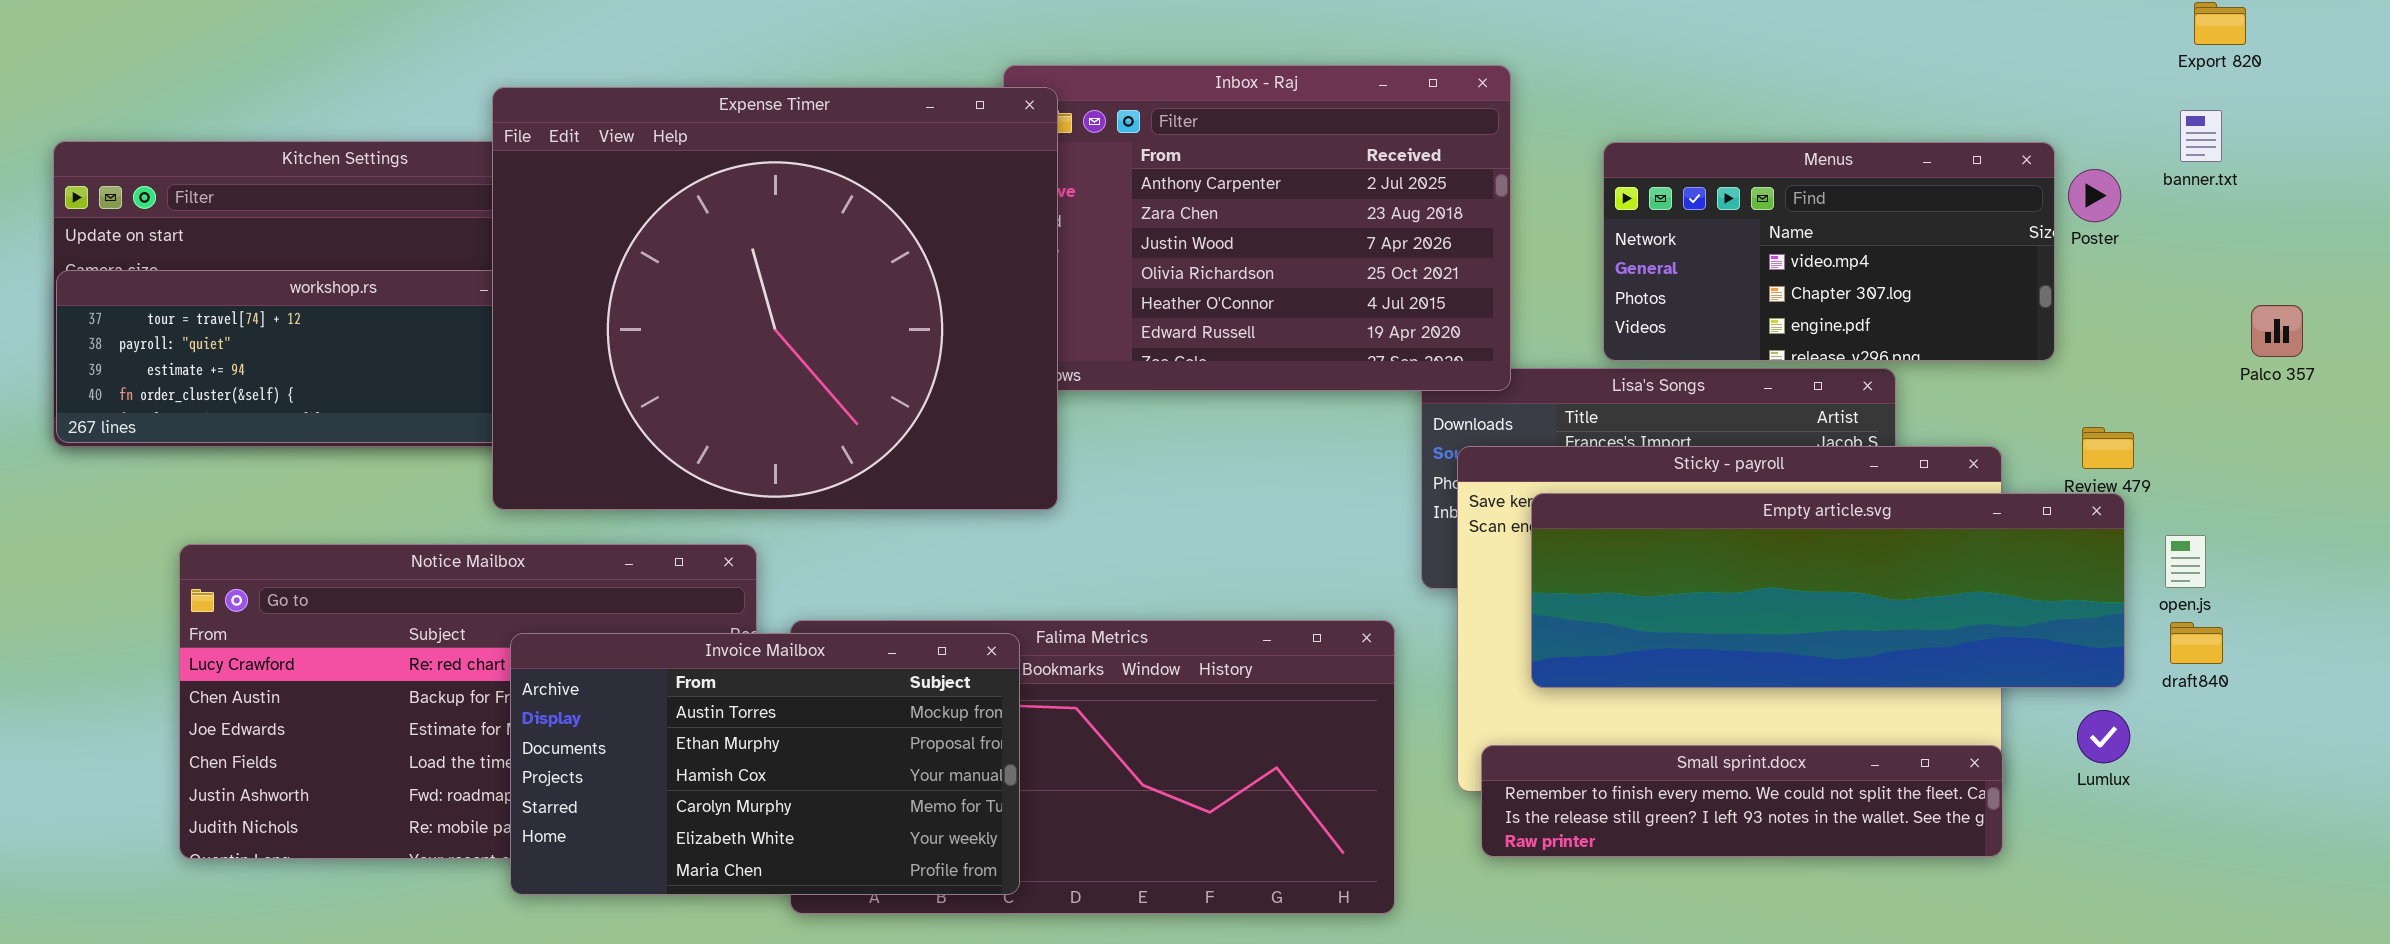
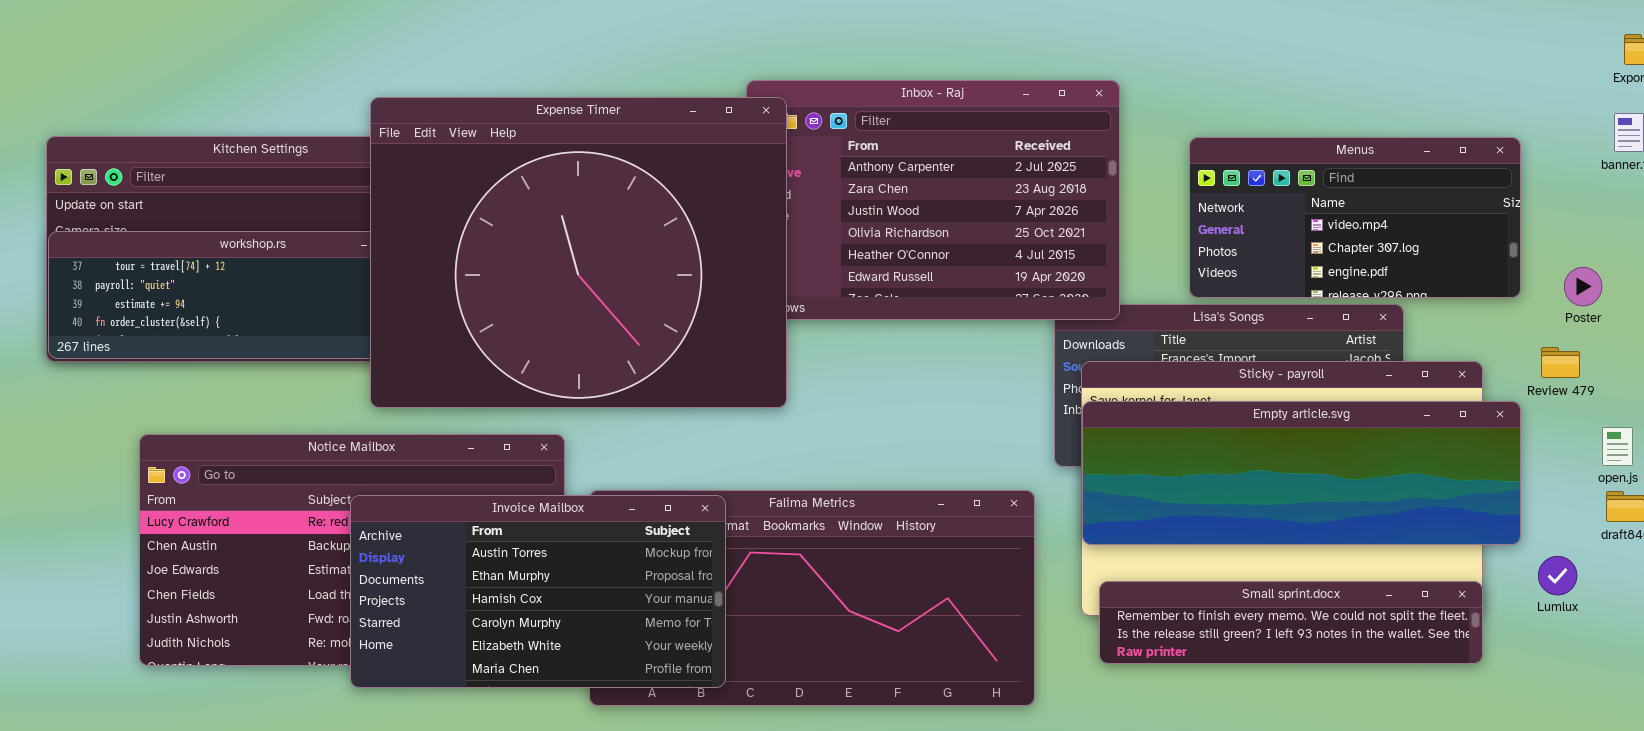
Poster: [2068,169,2121,222] -> [1564,267,1602,306], moved
Empty article.svg: [1531,493,2125,688] -> [1082,401,1521,545], moved
Invoice Mailbox: [510,633,1020,895] -> [350,495,726,688], moved

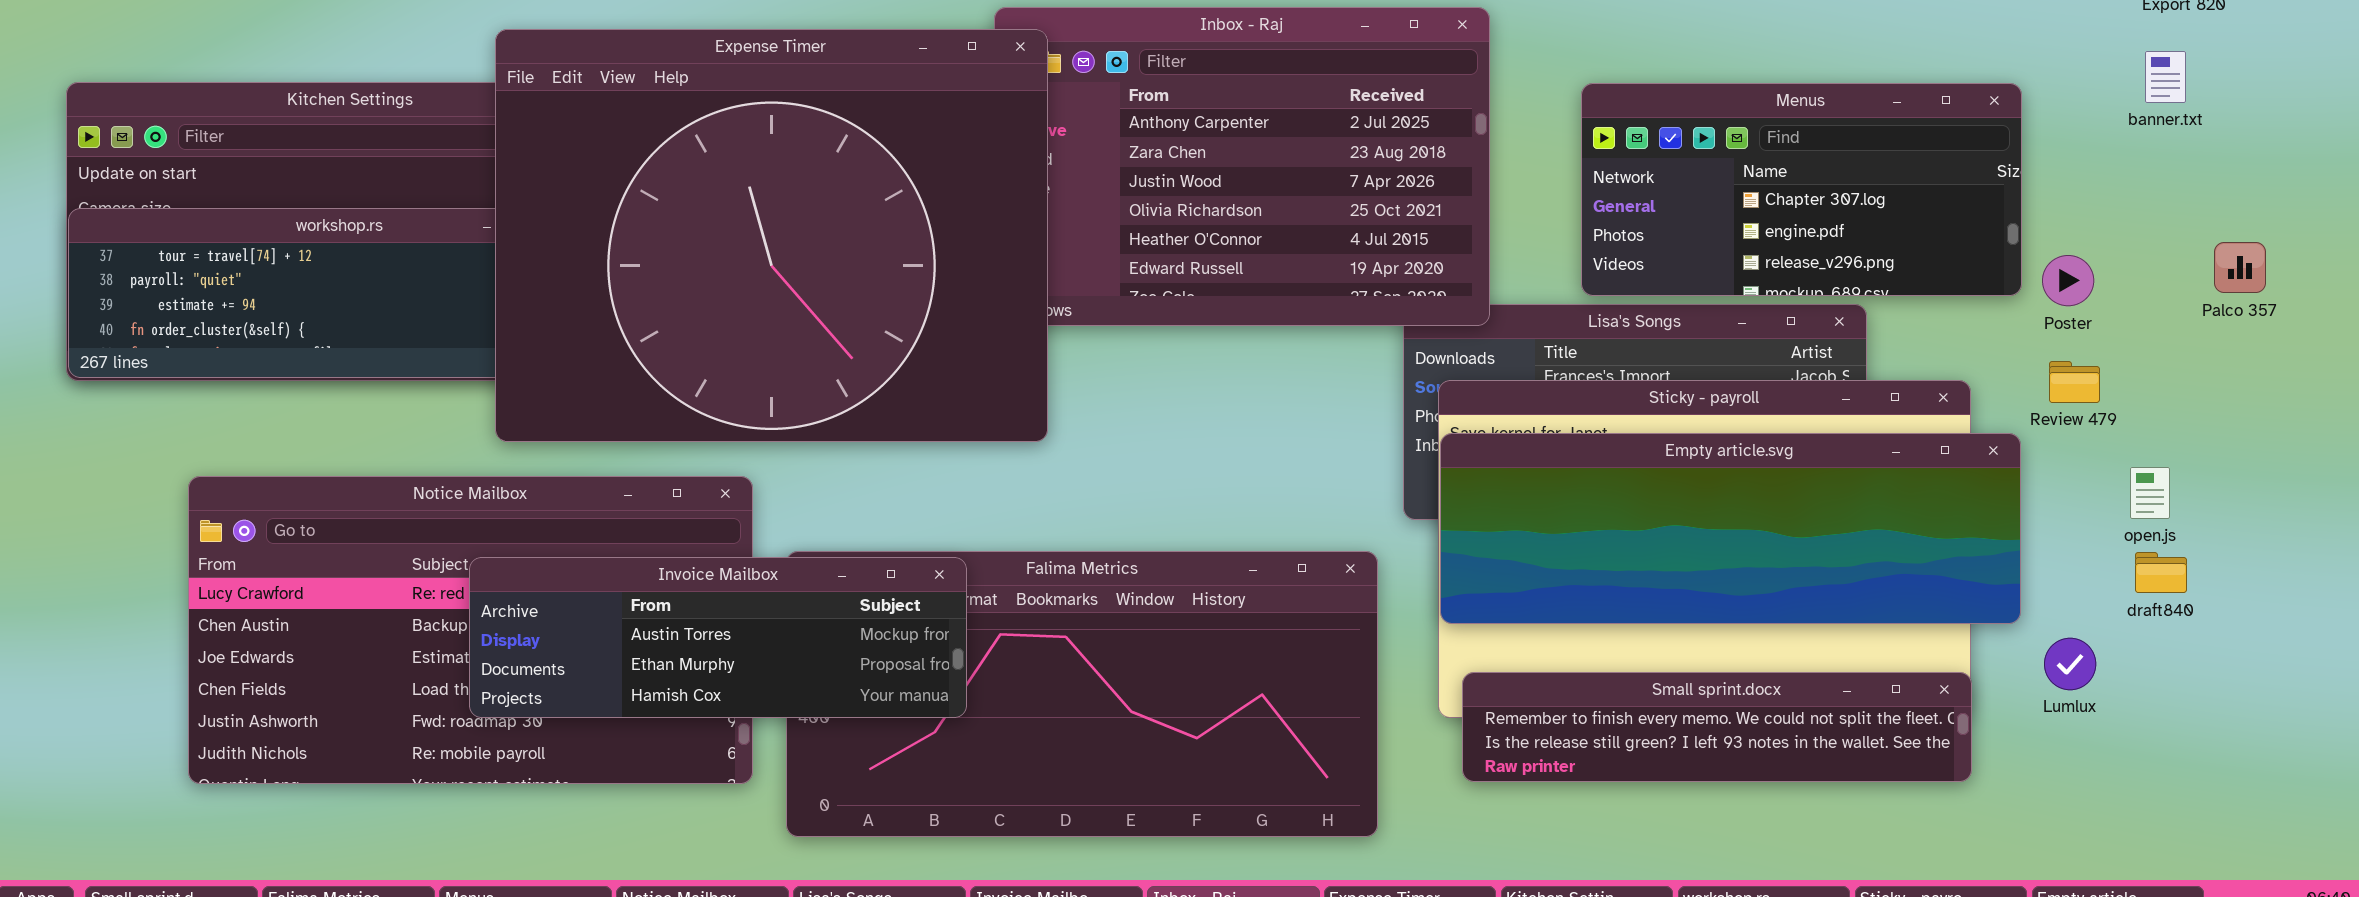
Menus: [1189,137,1521,298] -> [1581,83,2022,296], scrolled down 1 row
Poster: [1564,267,1602,306] -> [2042,255,2094,306], moved
Invoice Mailbox: [350,495,726,688] -> [469,557,967,718], resized

